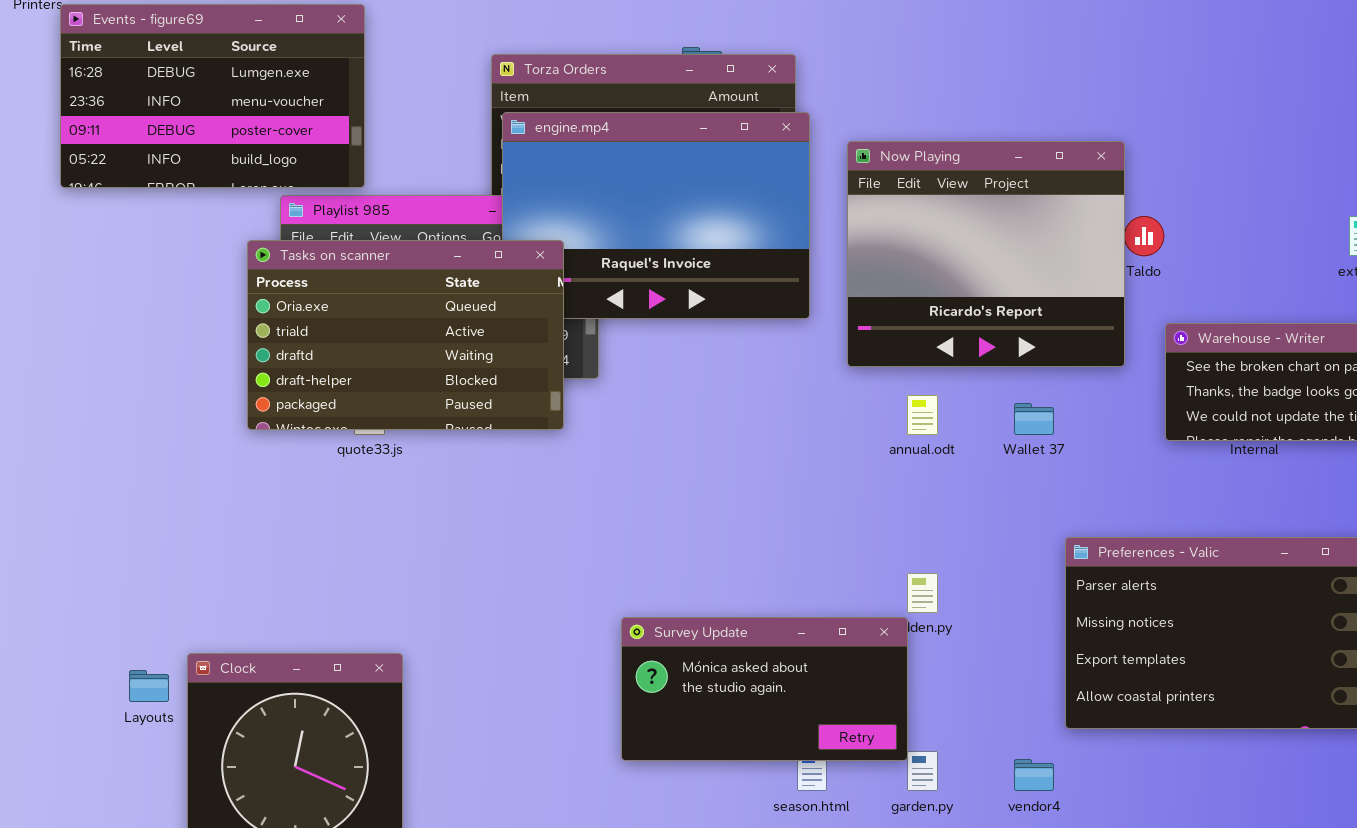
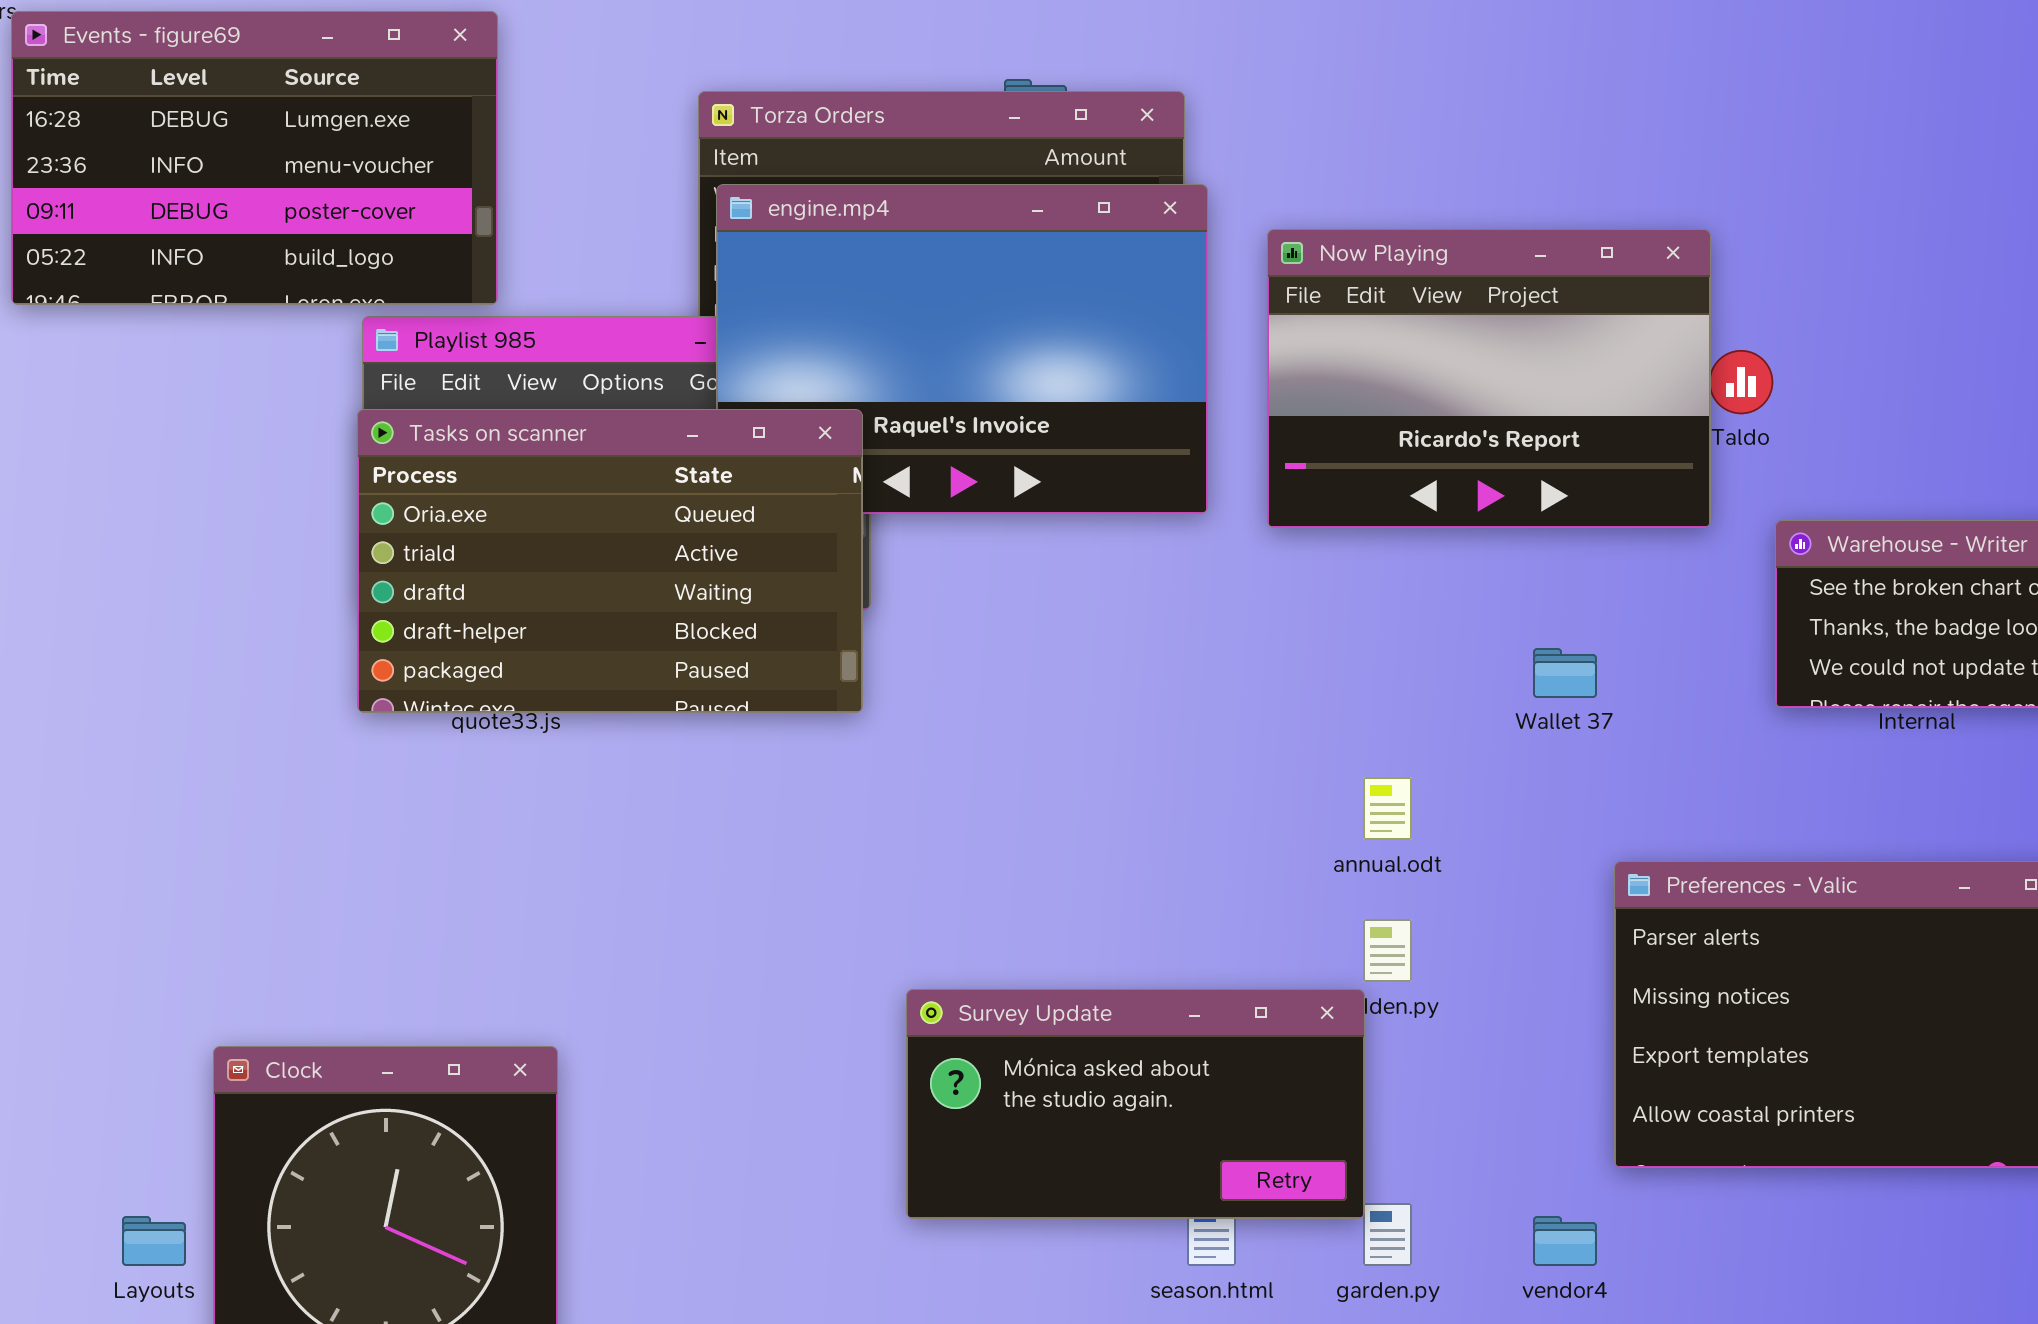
Now Playing: [847,141,1125,367] -> [1267,229,1711,528], resized
Tasks on scanner: [247,240,564,430] -> [357,409,863,713], moved
annual.odt: [907,395,938,435] -> [1363,777,1412,840], moved
Layouts: [129,670,169,702] -> [122,1216,186,1266], moved

